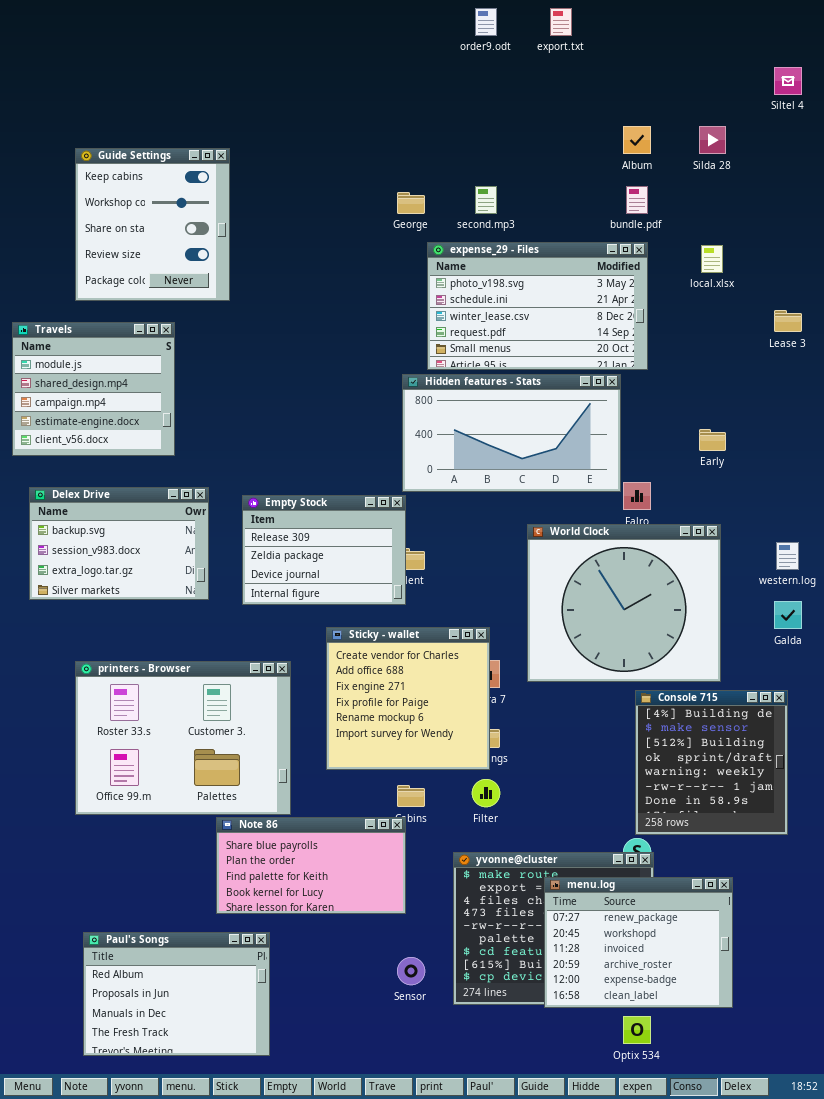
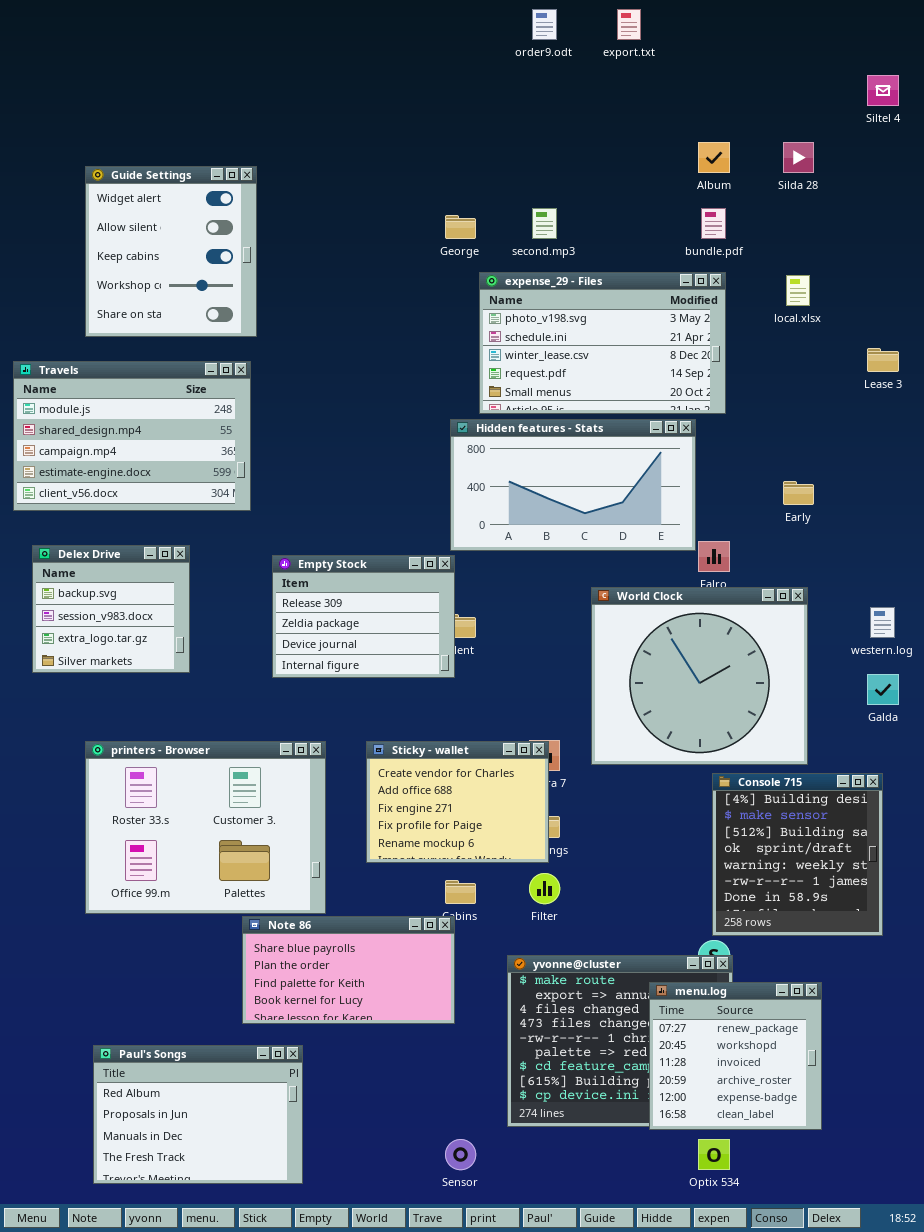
Guide Settings: [75,148,230,301] -> [85,166,257,337], scrolled up 2 rows
Travels: [12,322,175,456] -> [13,361,251,511], resized
Delex Drive: [29,487,209,600] -> [32,545,190,673], resized
Sticky - wallet: [326,627,490,770] -> [366,741,549,863], resized
menu.log: [544,877,733,1008] -> [649,982,822,1130], resized
Sensor: [397,957,425,985] -> [445,1139,476,1170], moved

